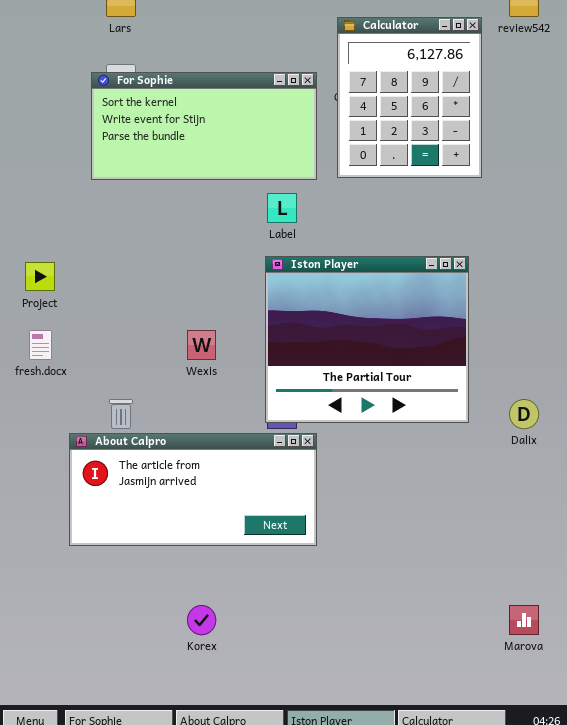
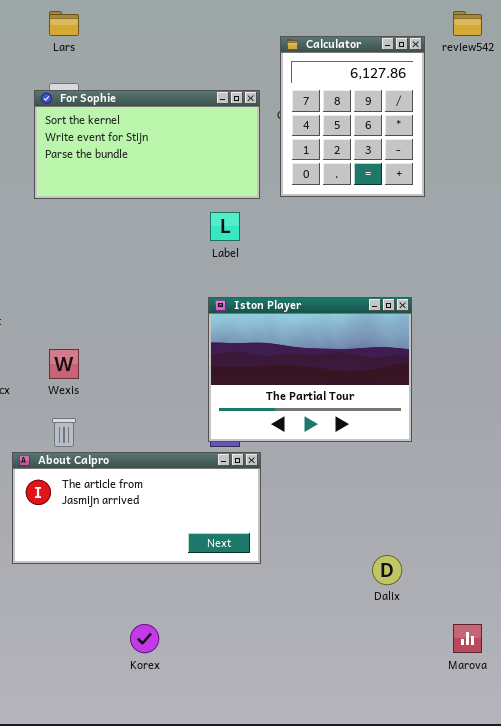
Iston Player: [265,256,469,423] -> [208,297,412,442], resized
Wexis: [187,330,216,360] -> [49,349,79,379], moved
Dalix: [509,399,539,429] -> [372,555,402,585], moved

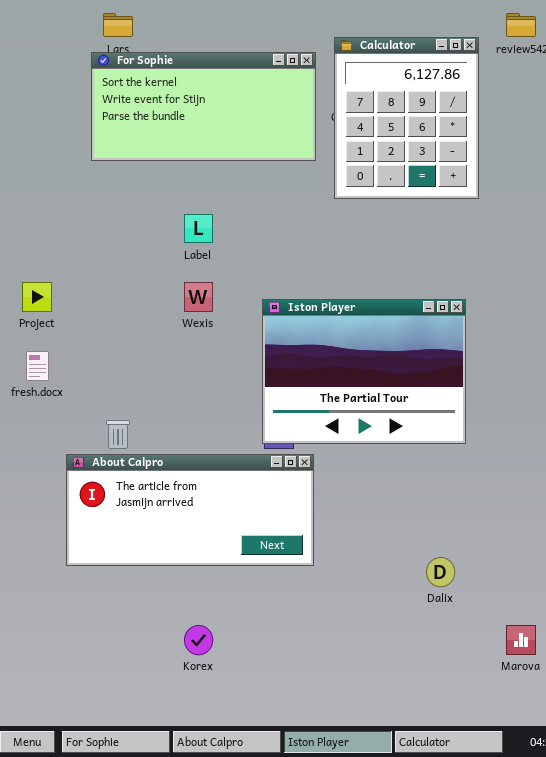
For Sophie: [34,90,260,199] -> [91,52,316,161], moved
Label: [210,212,240,241] -> [184,214,213,243], moved
Wexis: [49,349,79,379] -> [184,282,213,312], moved

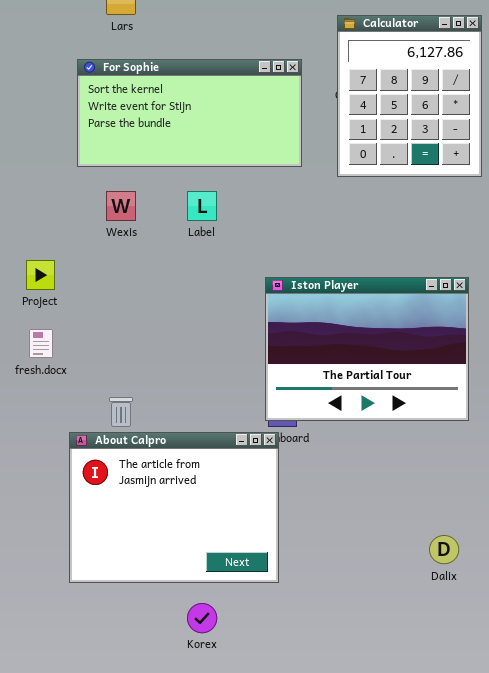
For Sophie: [91,52,316,161] -> [77,59,302,167], moved
Wexis: [184,282,213,312] -> [106,191,136,221], moved
About Calpro: [66,454,314,566] -> [69,432,279,583], resized

